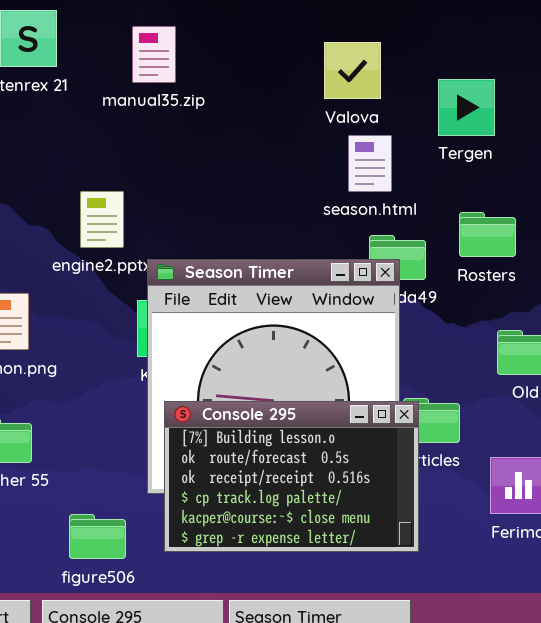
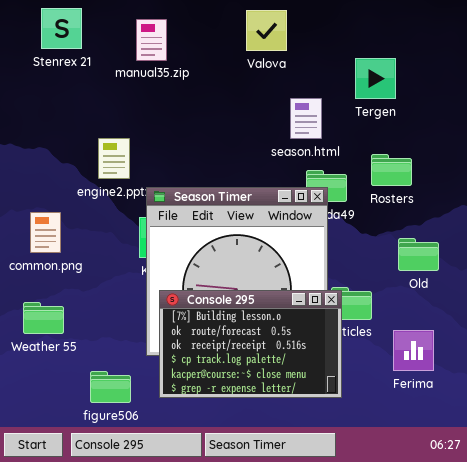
Valova: [324,42,381,99] -> [246,10,287,51], moved

